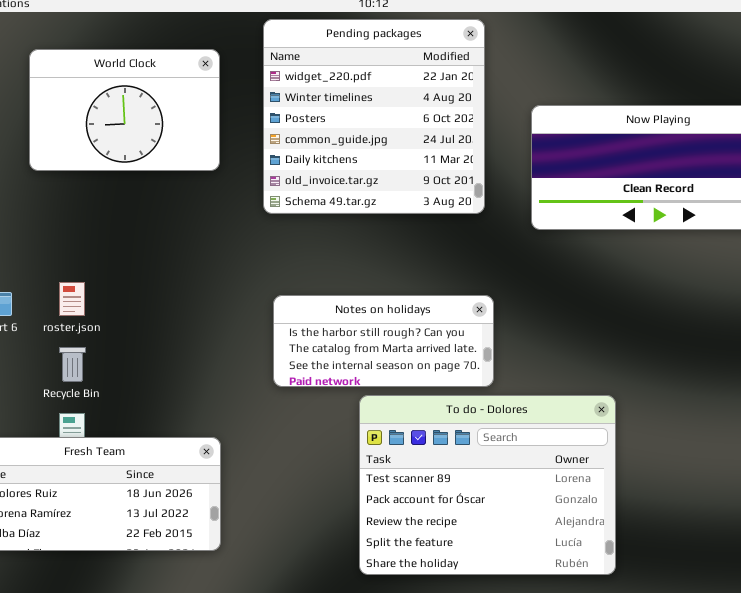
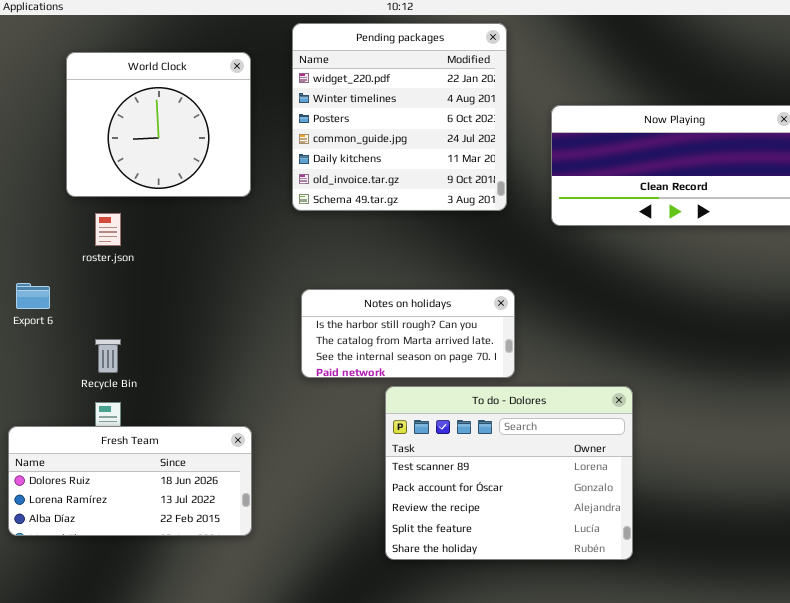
World Clock: [29,49,220,171] -> [66,52,251,197], resized
roster.json: [59,282,85,316] -> [95,213,121,246], moved

